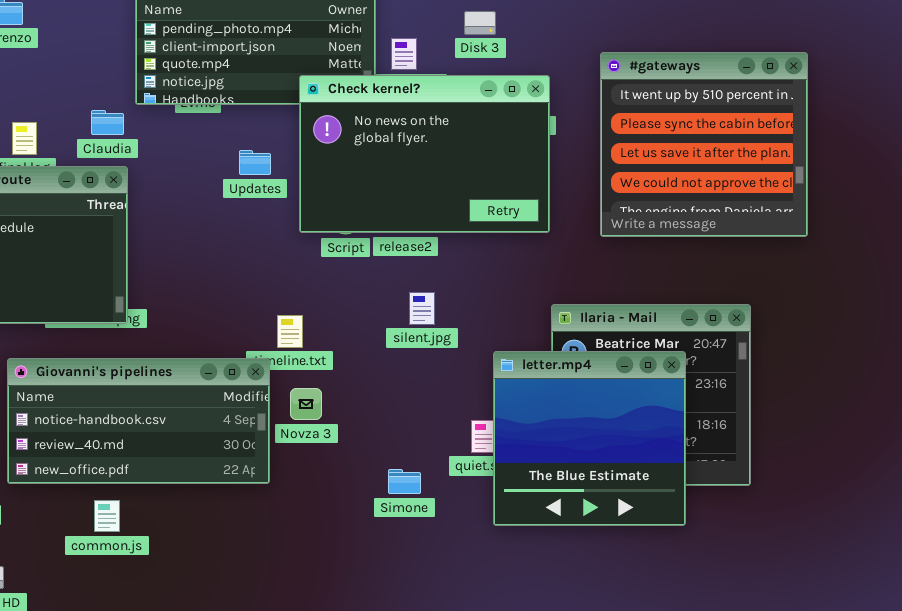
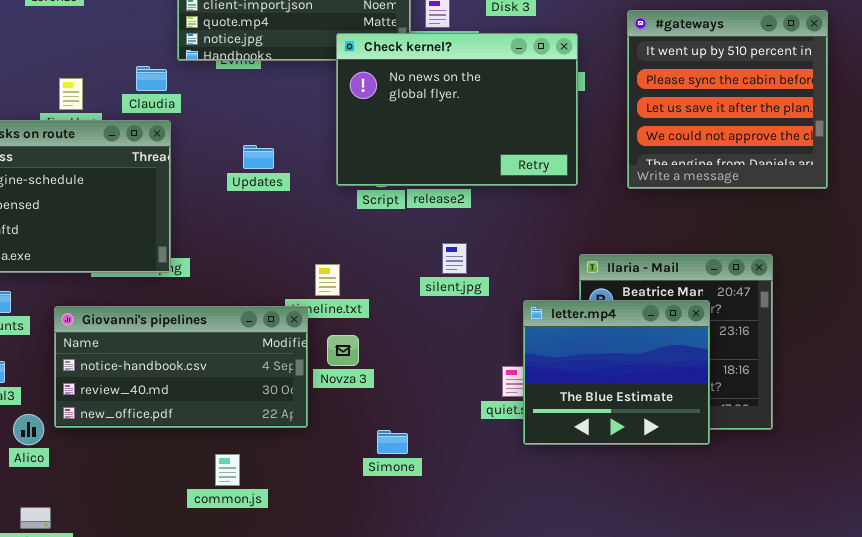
Updates: [239,150,271,175] -> [243,145,274,169], moved
letter.mp4: [493,351,686,526] -> [523,300,710,445], resized
Simone: [388,469,421,494] -> [377,430,408,454], moved
common.js: [94,500,120,532] -> [215,454,240,486], moved

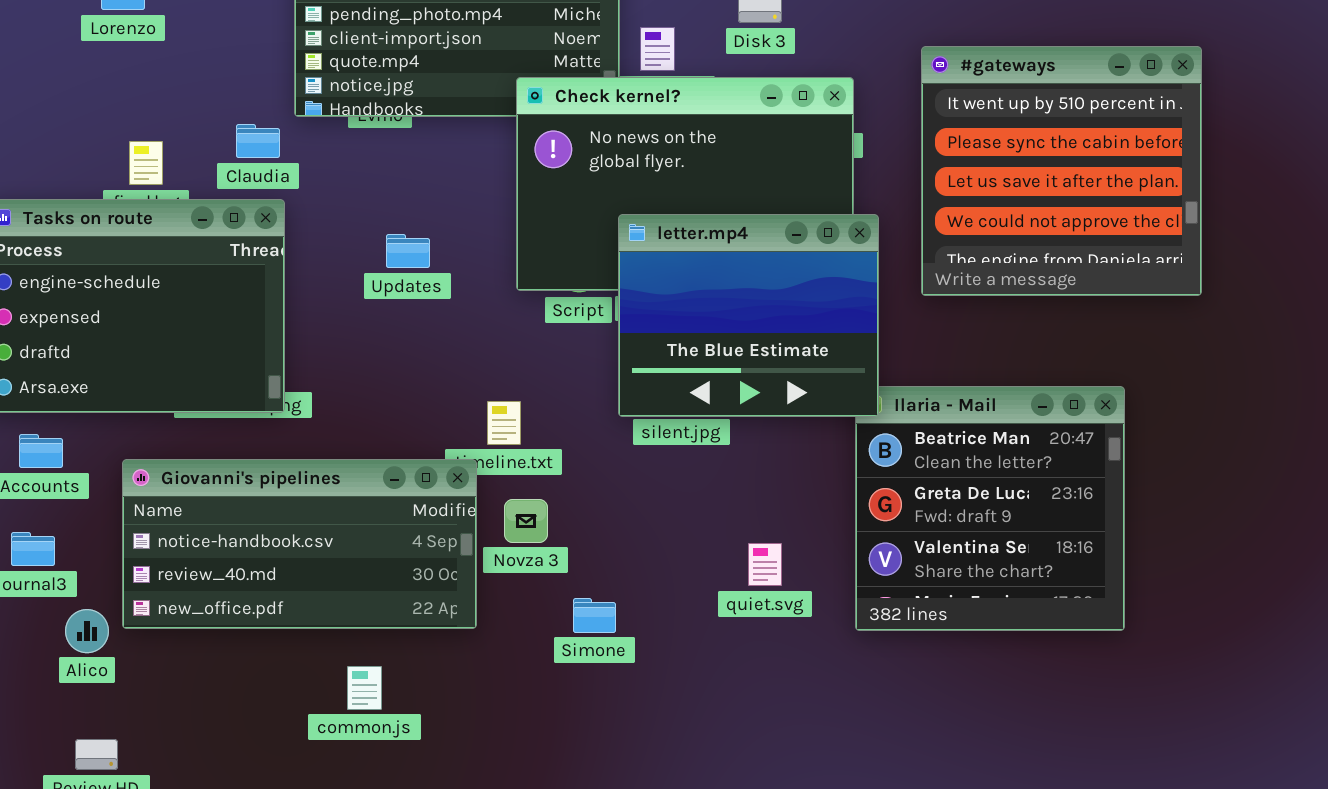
letter.mp4: [523,300,710,445] -> [618,214,879,417], moved
Simone: [377,430,408,454] -> [573,598,616,633], moved

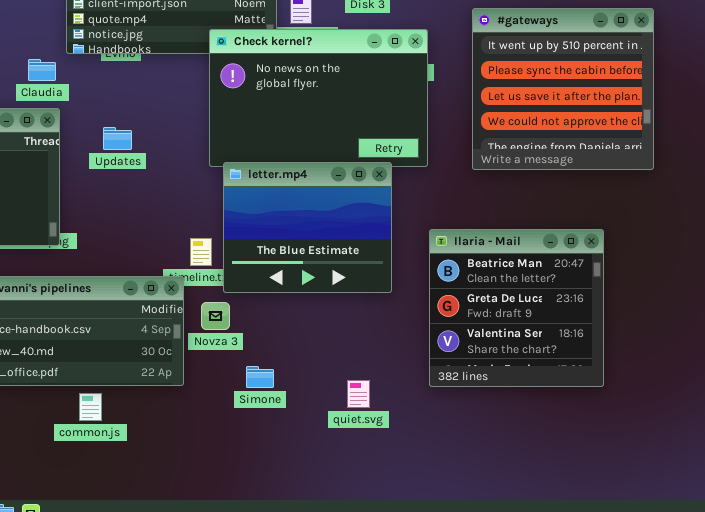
letter.mp4: [618,214,879,417] -> [223,162,392,293], moved
Updates: [386,234,430,268] -> [103,127,132,150], moved
quiet.svg: [748,543,782,586] -> [347,380,370,408], moved
common.js: [347,666,382,710] -> [79,393,102,421], moved

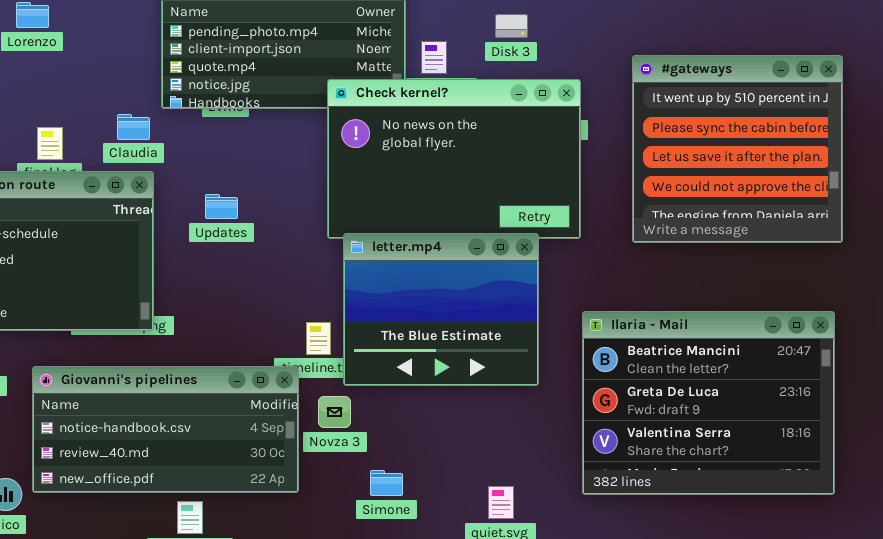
Ilaria - Mail: [429,229,604,387] -> [582,311,835,495], resized

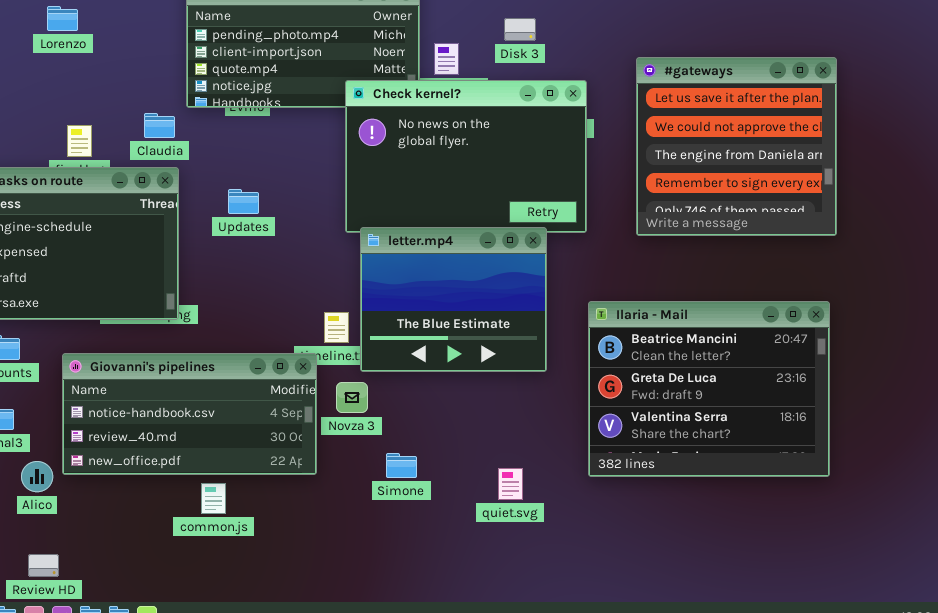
#gateways: [632,55,843,243] -> [636,57,837,236], scrolled down 2 rows

